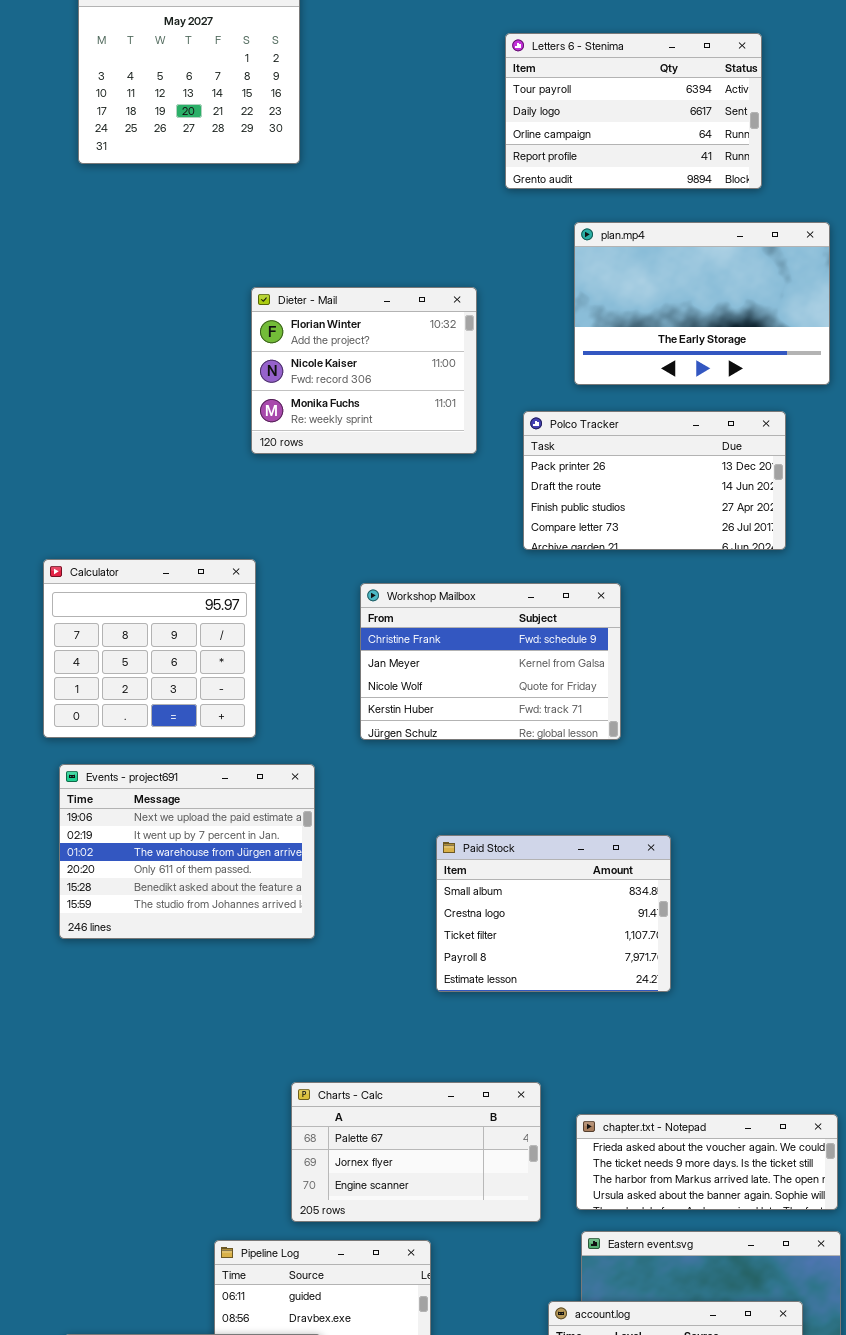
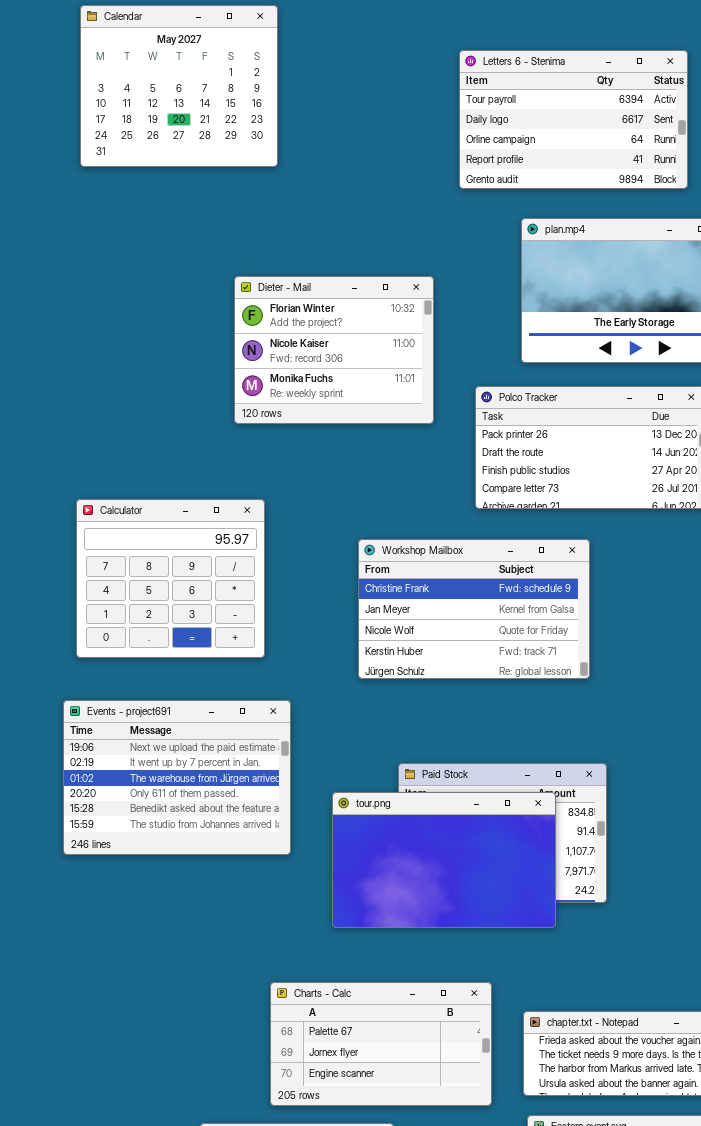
Calculator: [43,559,256,738] -> [76,499,265,658], moved
Workshop Mailbox: [360,583,621,740] -> [358,539,590,679], moved
tour.png: none -> [332,792,556,928], opened

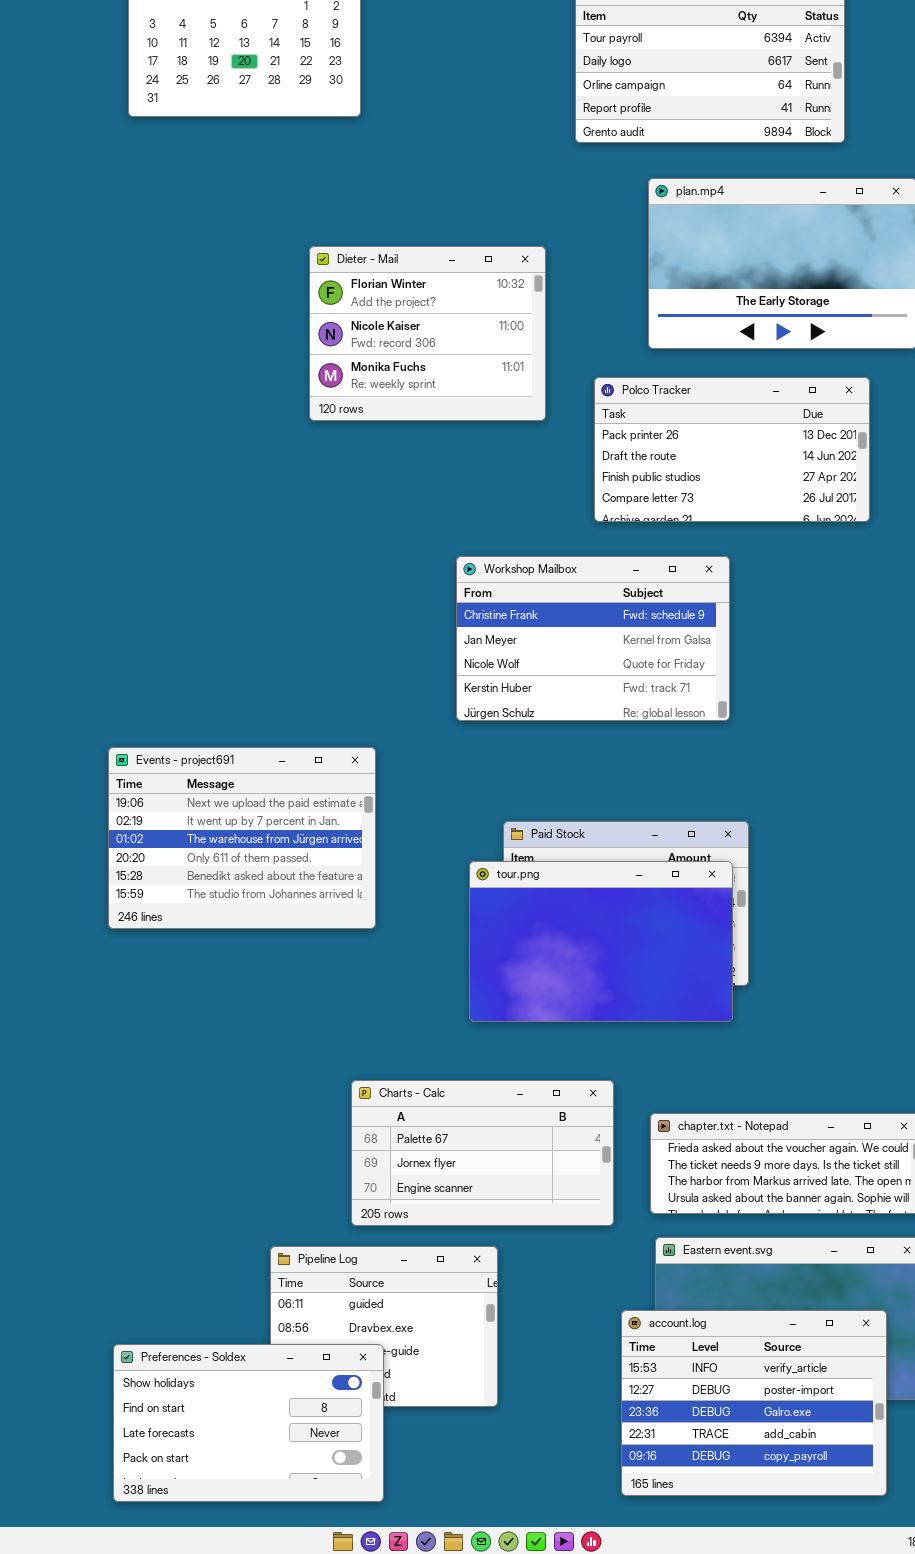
Calculator: [76,499,265,658] -> none, closed
tour.png: [332,792,556,928] -> [469,861,733,1022], moved

